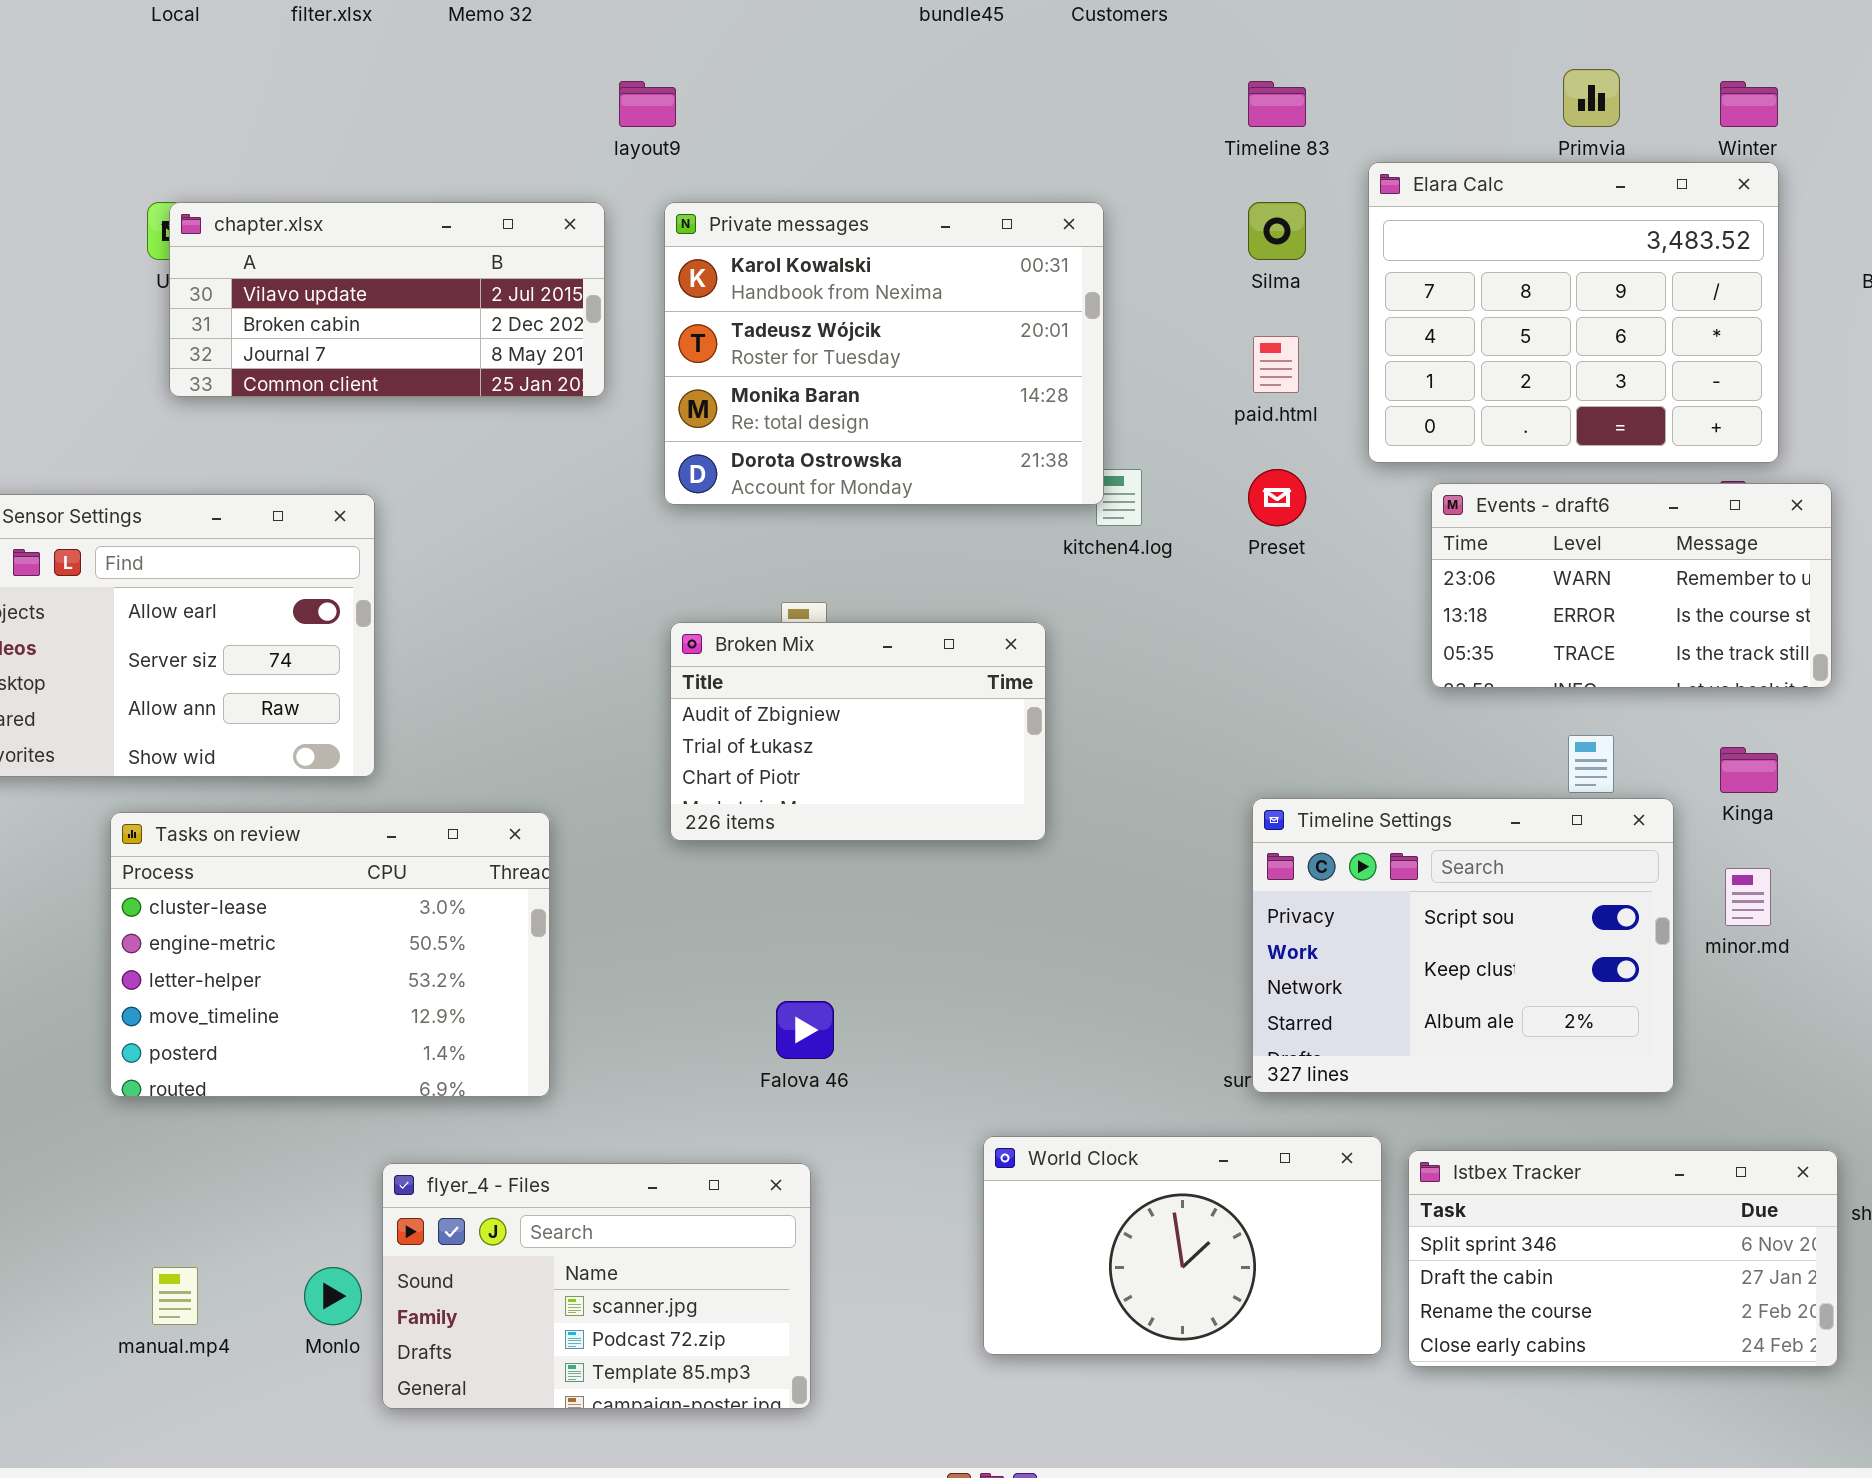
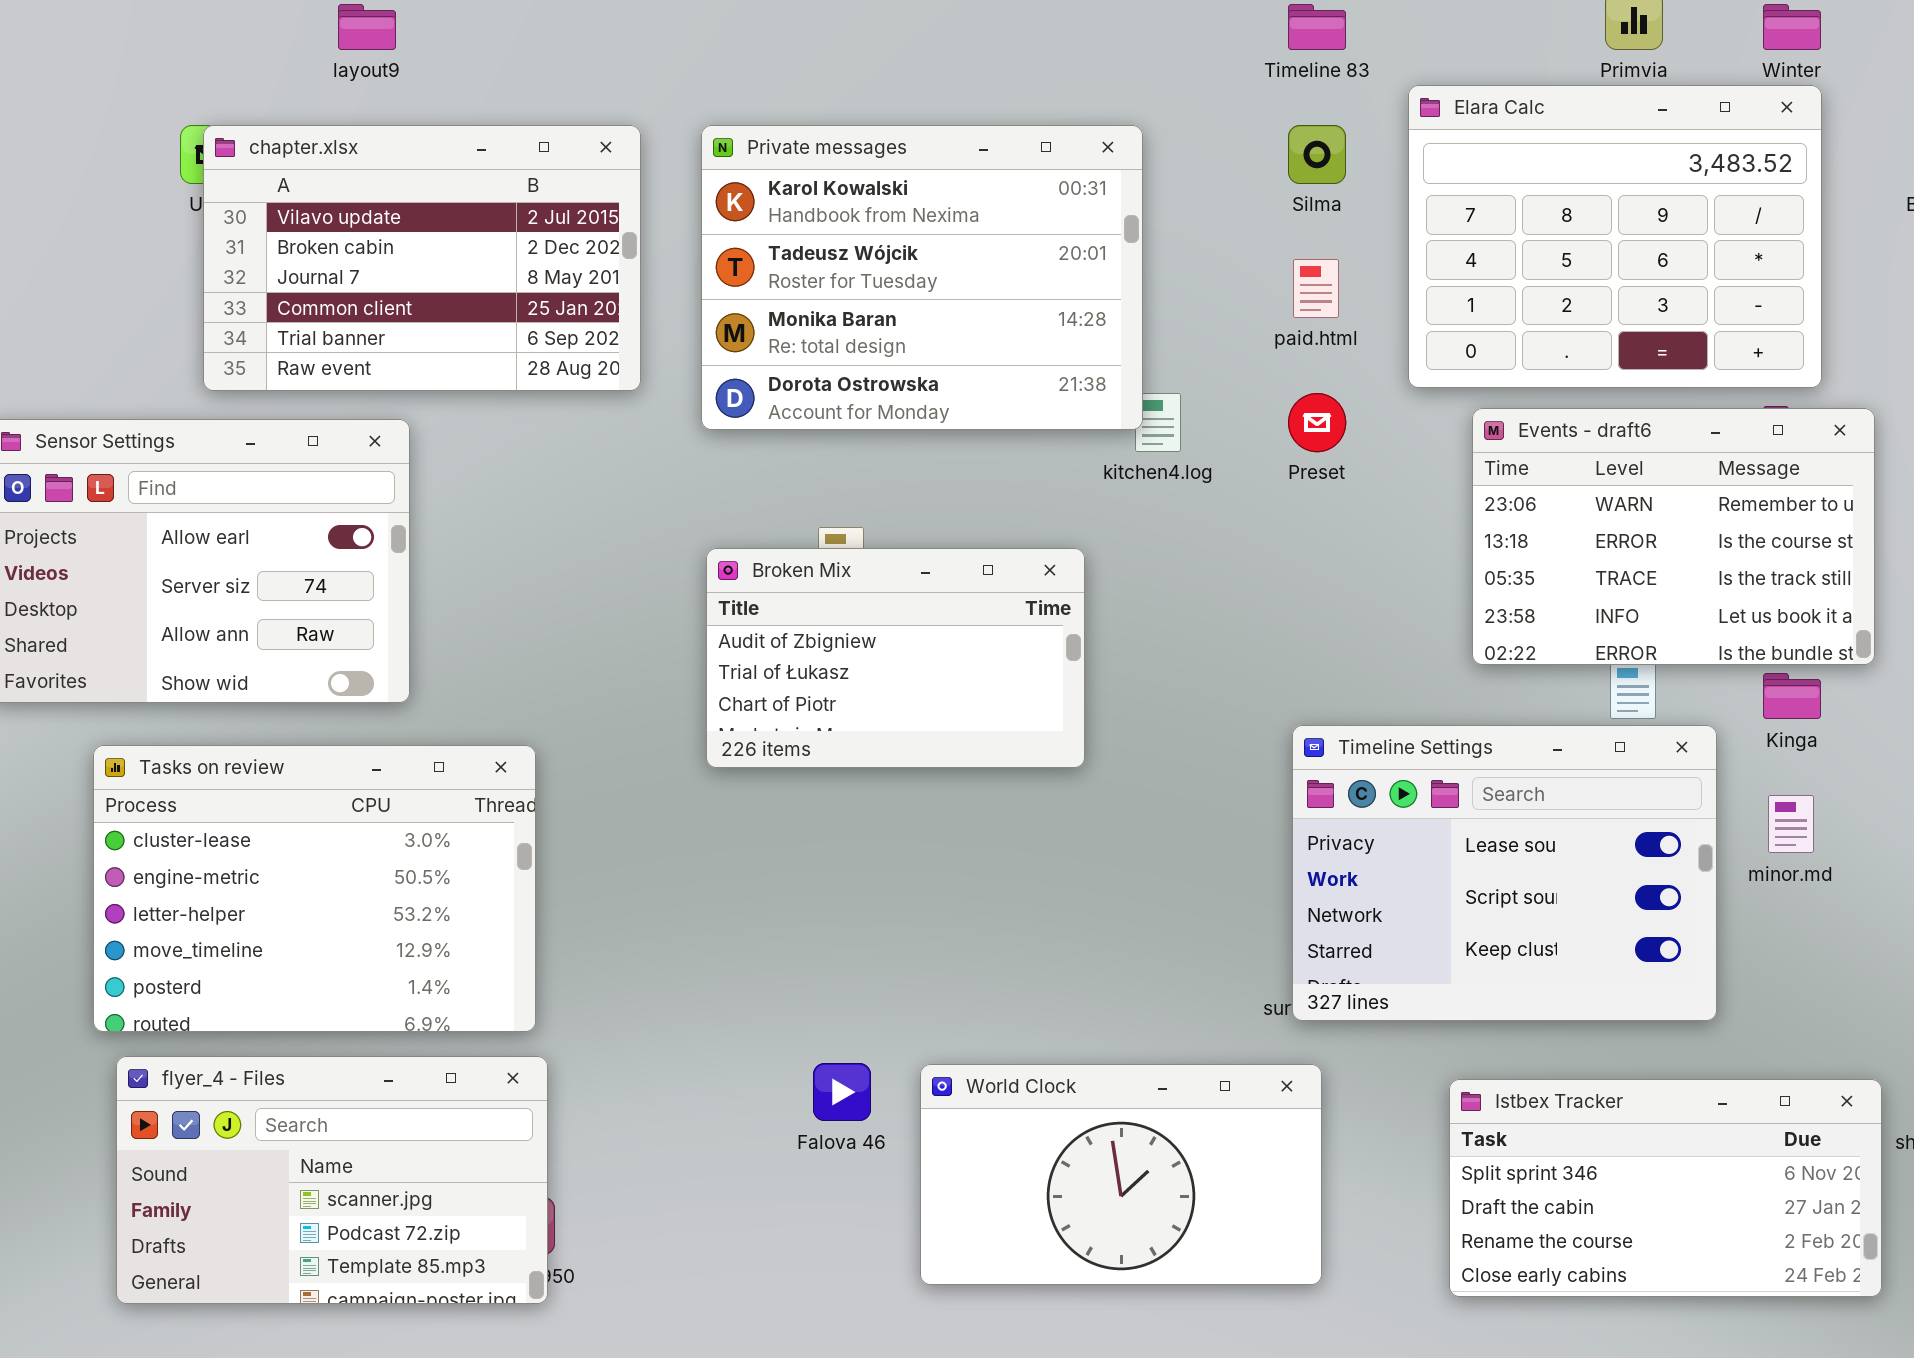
layout9: [619,81,676,127] -> [338,4,396,50], moved
chapter.xlsx: [169,202,605,397] -> [203,125,641,391], resized
Events - draft6: [1431,483,1832,688] -> [1472,408,1875,665], resized
Timeline Settings: [1252,798,1674,1093] -> [1292,725,1717,1021], scrolled up 1 row
Tasks on review: [110,812,550,1097] -> [93,745,536,1032], moved
Falova 46: [776,1001,834,1059] -> [813,1063,871,1121], moved
World Clock: [983,1136,1382,1355] -> [920,1064,1322,1285], moved
flyer_4 - Files: [382,1163,811,1409] -> [116,1056,548,1304], moved

